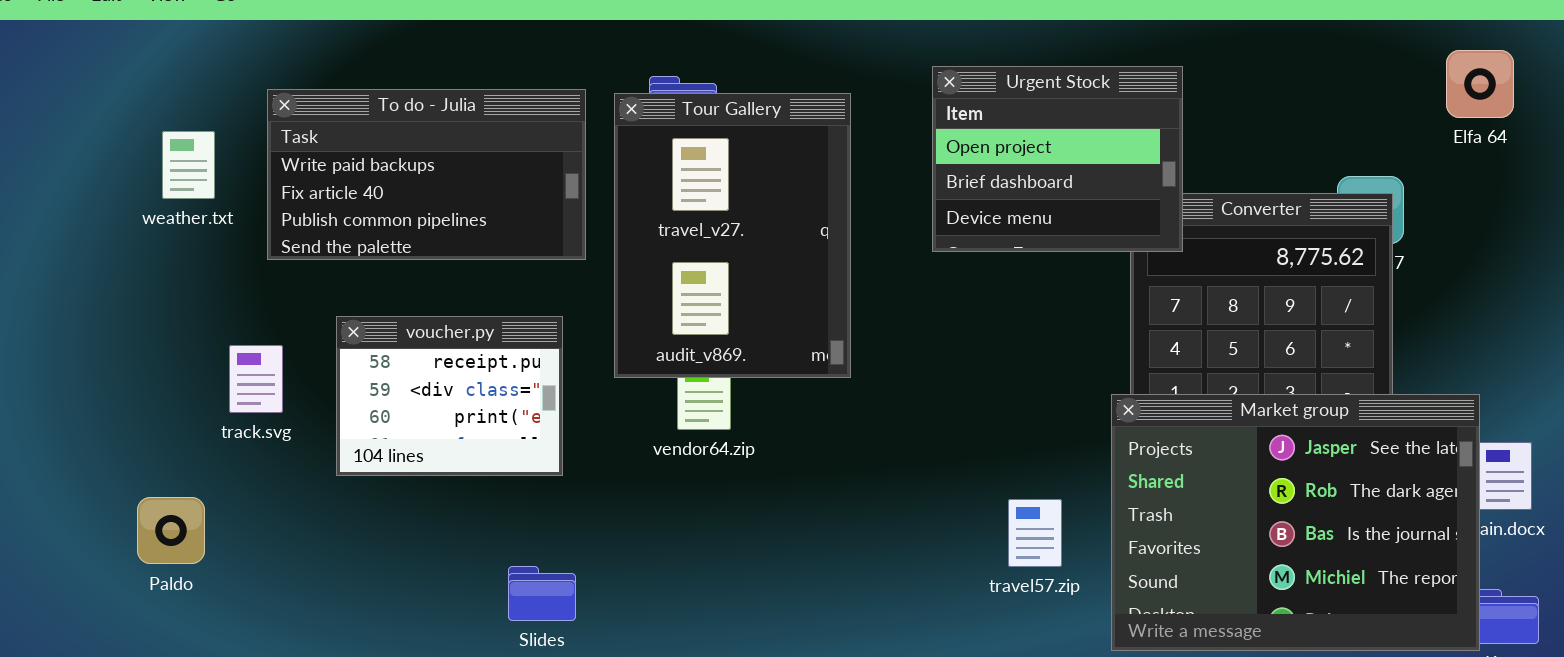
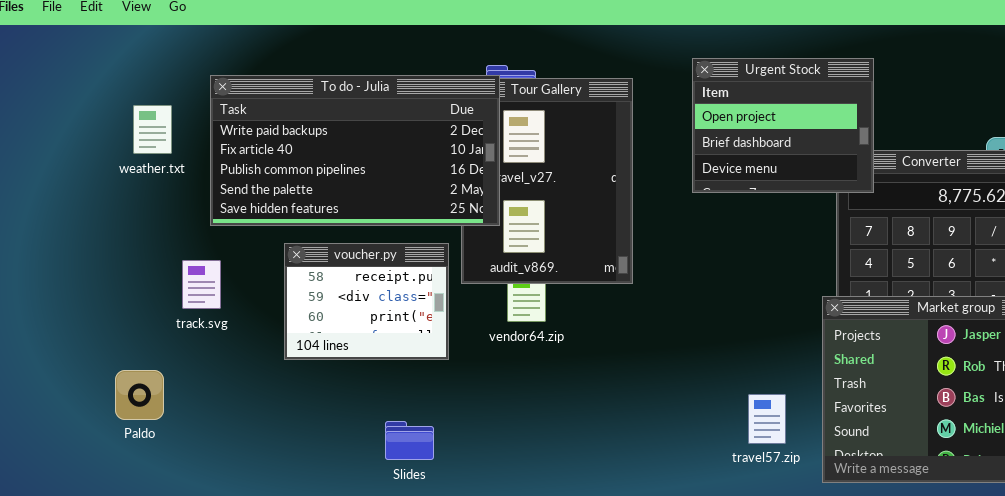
To do - Julia: [267,89,586,260] -> [210,75,500,226], resized
voucher.py: [336,316,563,476] -> [284,243,449,360], moved
travel57.zip: [1008,499,1062,567] -> [748,394,786,444], moved

